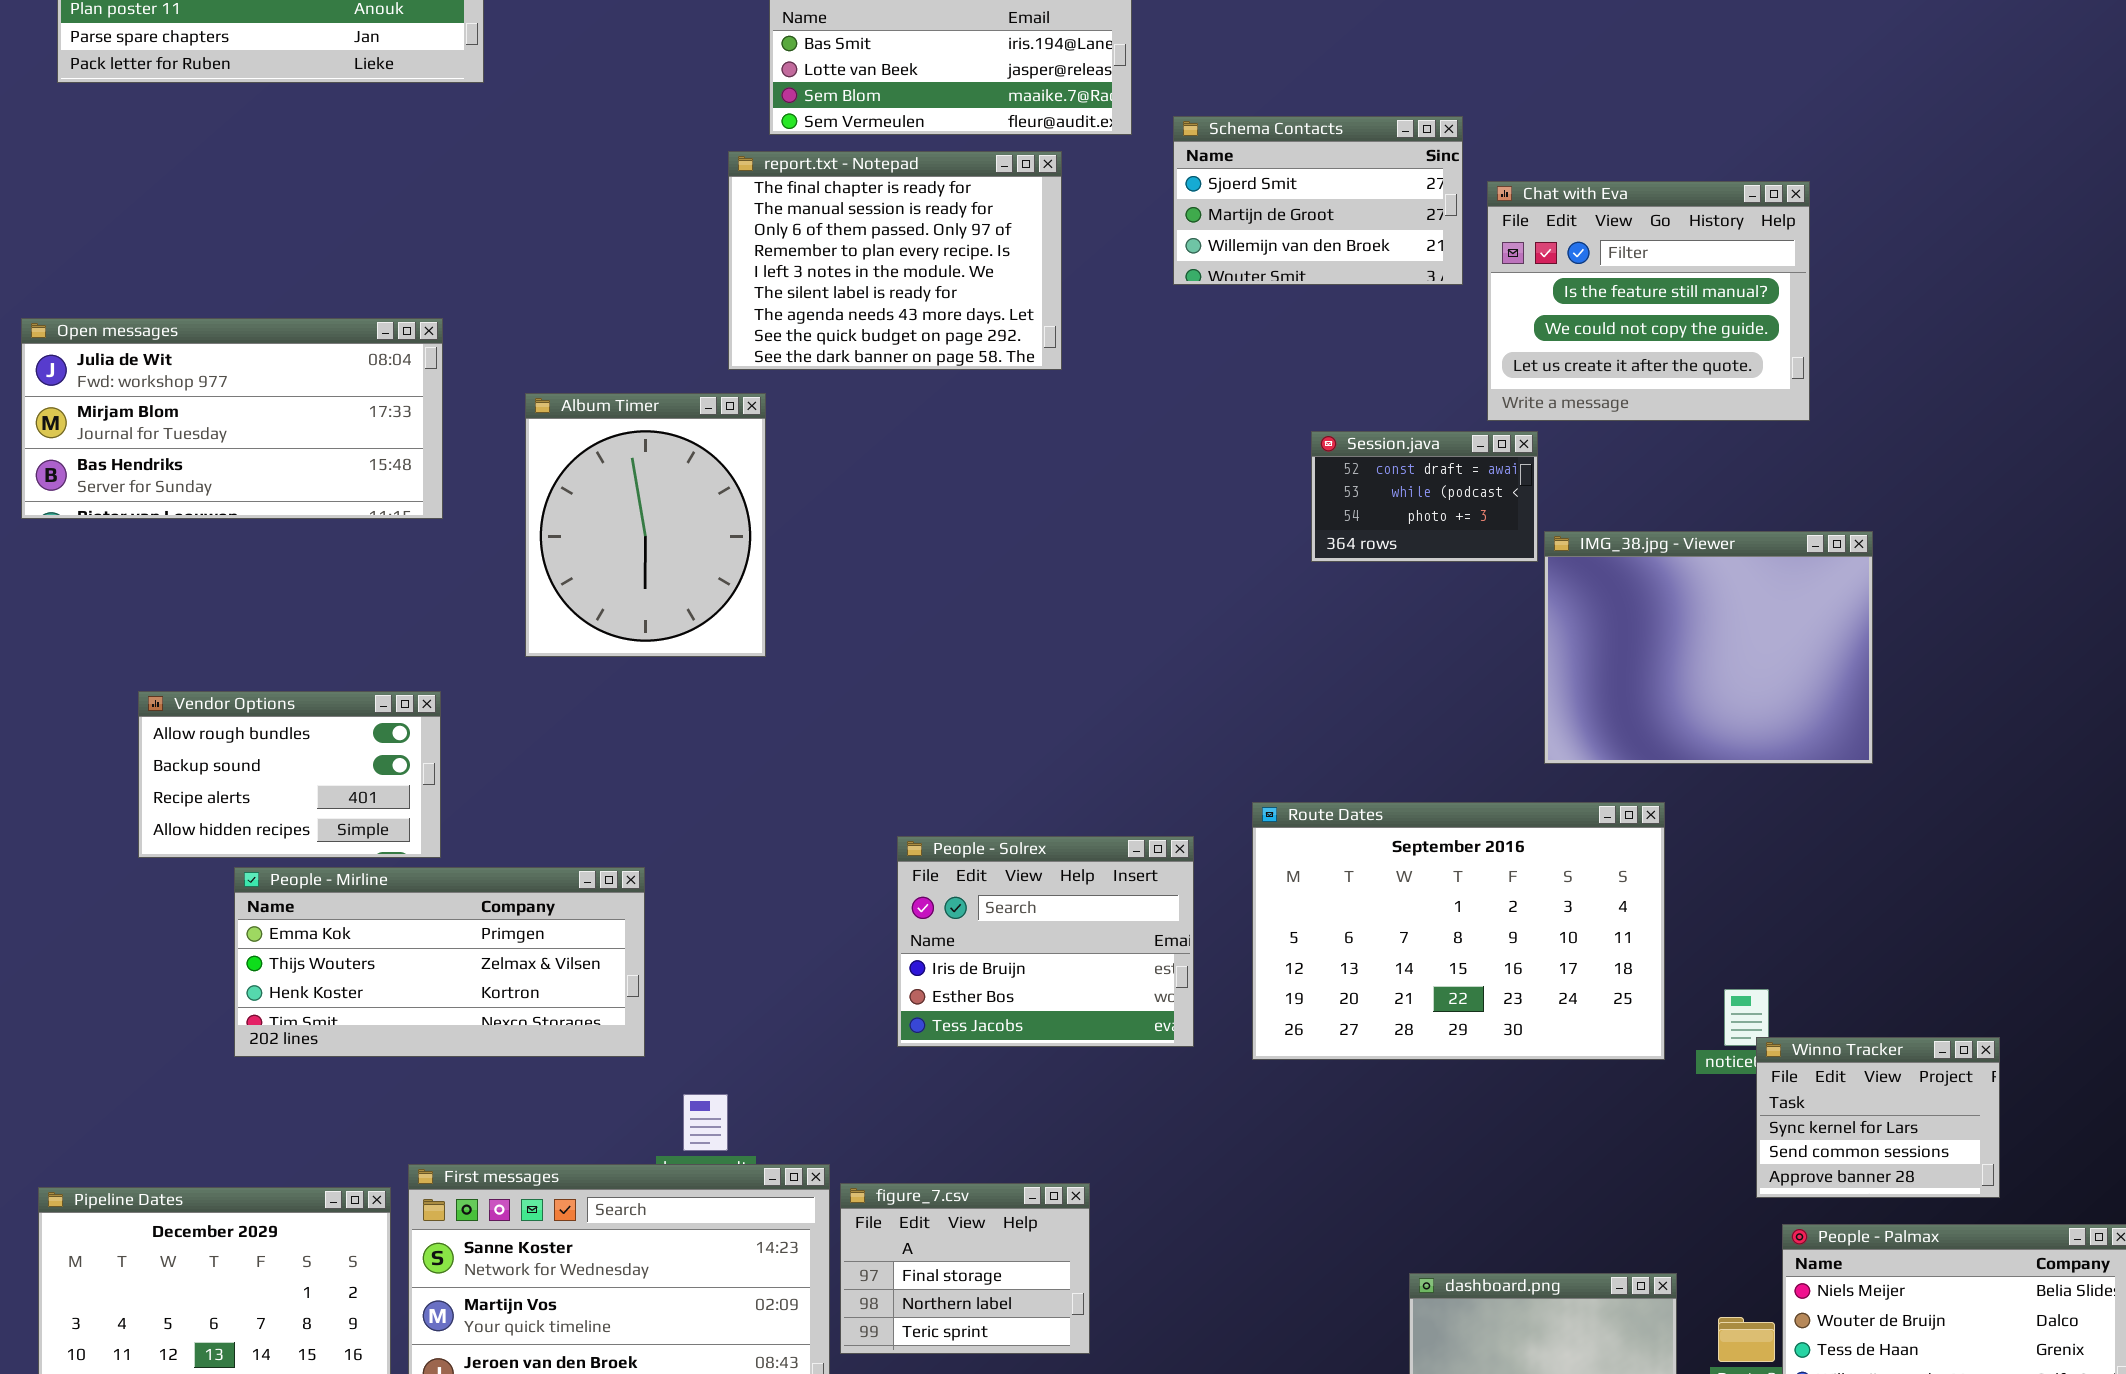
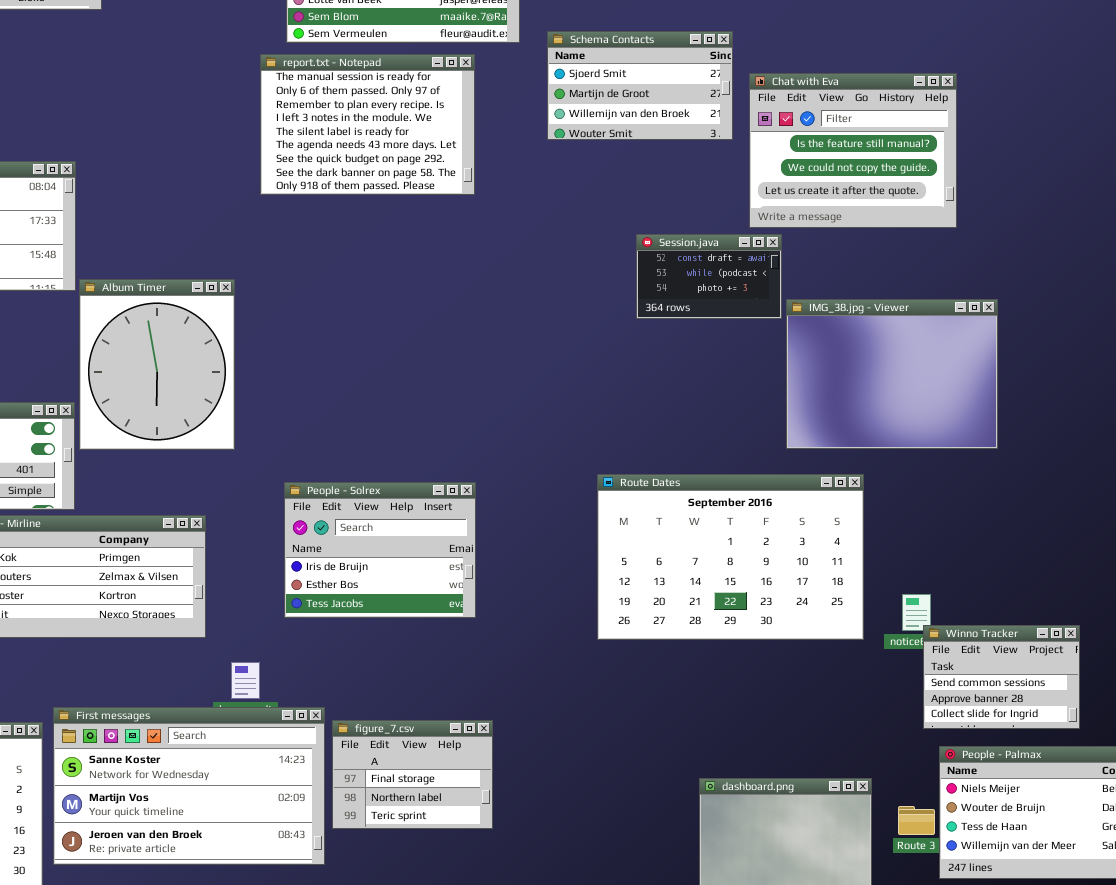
report.txt - Notepad: [728,151,1062,370] -> [260,54,475,195], scrolled down 1 row
Album Timer: [525,393,766,657] -> [79,279,235,450], moved
People - Solrex: [897,836,1194,1047] -> [284,482,476,618], moved
Winno Tracker: [1756,1037,2000,1198] -> [923,625,1080,729], scrolled down 1 row

